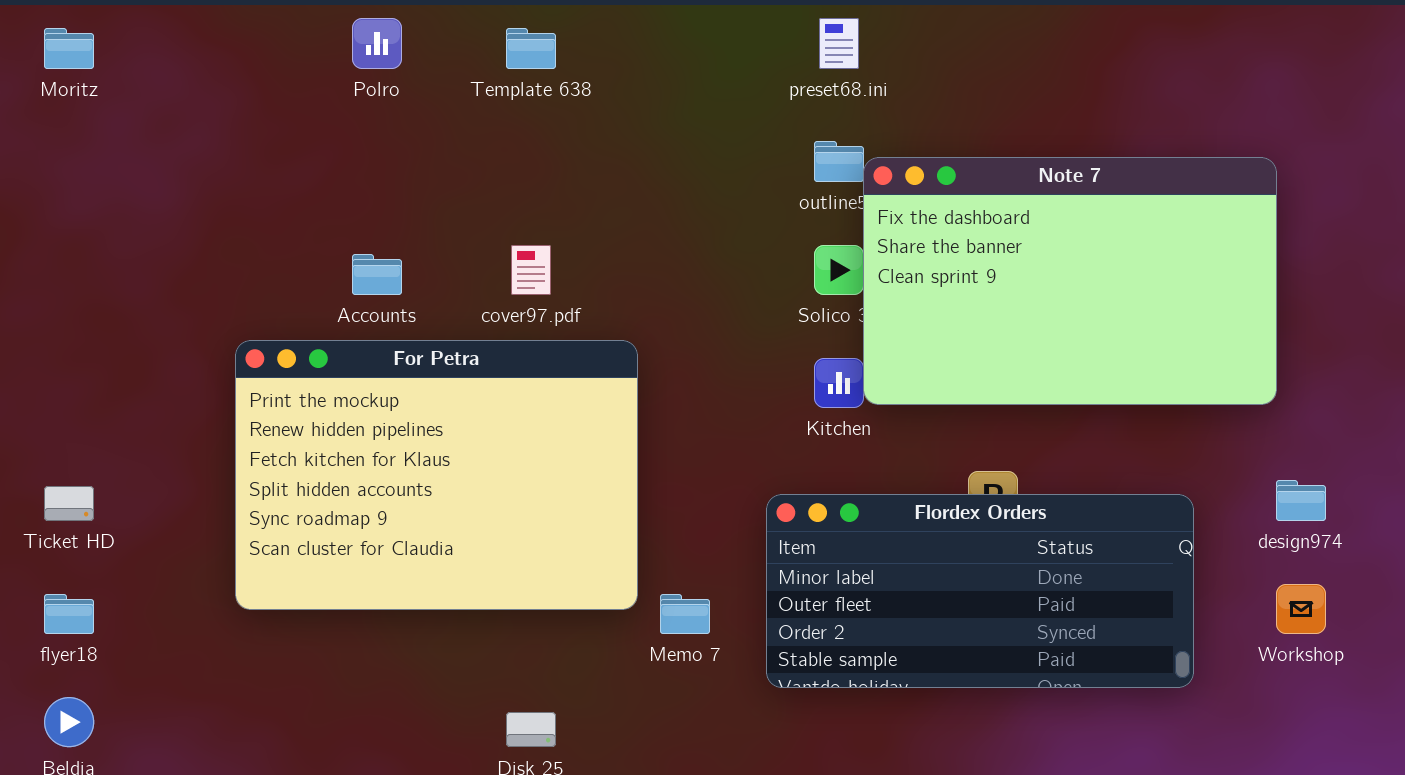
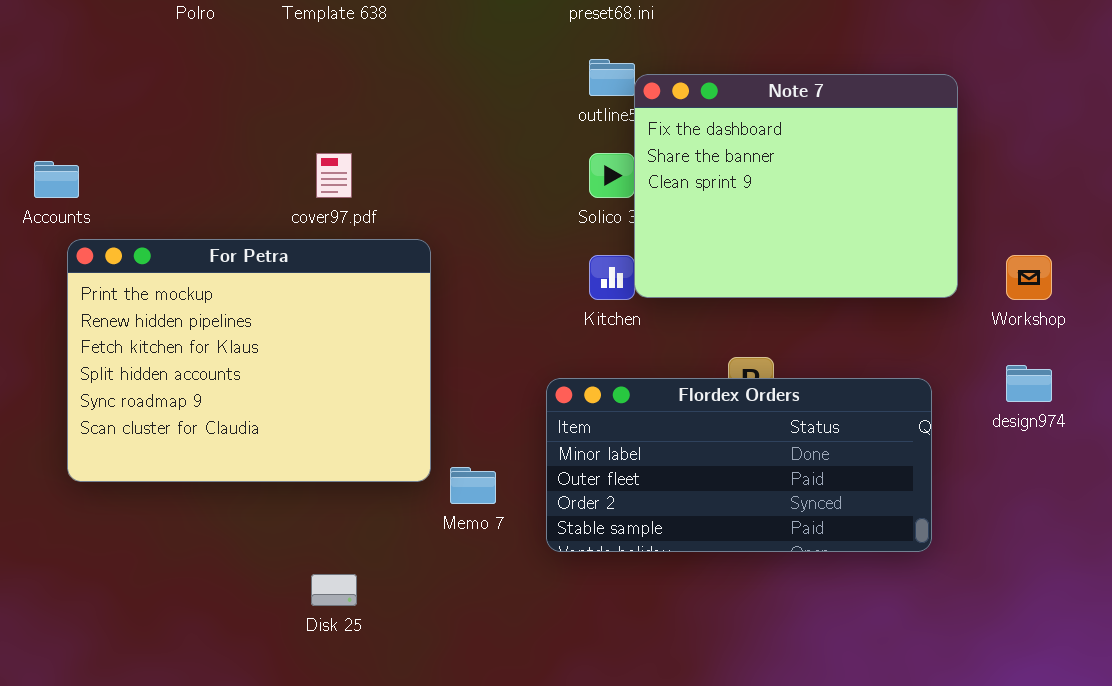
Note 7: [863,157,1277,405] -> [634,74,958,298], resized
Accounts: [352,254,402,295] -> [34,161,79,198], moved
Workshop: [1276,584,1326,634] -> [1006,255,1052,300], moved

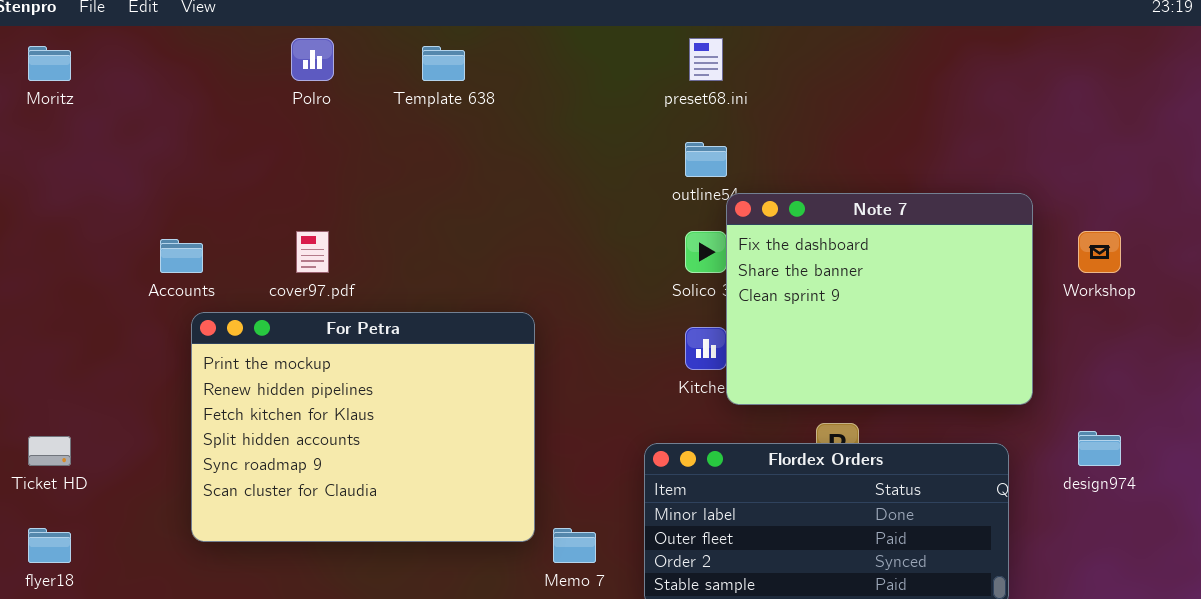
Note 7: [634,74,958,298] -> [726,193,1033,405], moved
cover97.pdf: [316,153,352,198] -> [296,231,329,273], moved
Workshop: [1006,255,1052,300] -> [1078,231,1121,273], moved

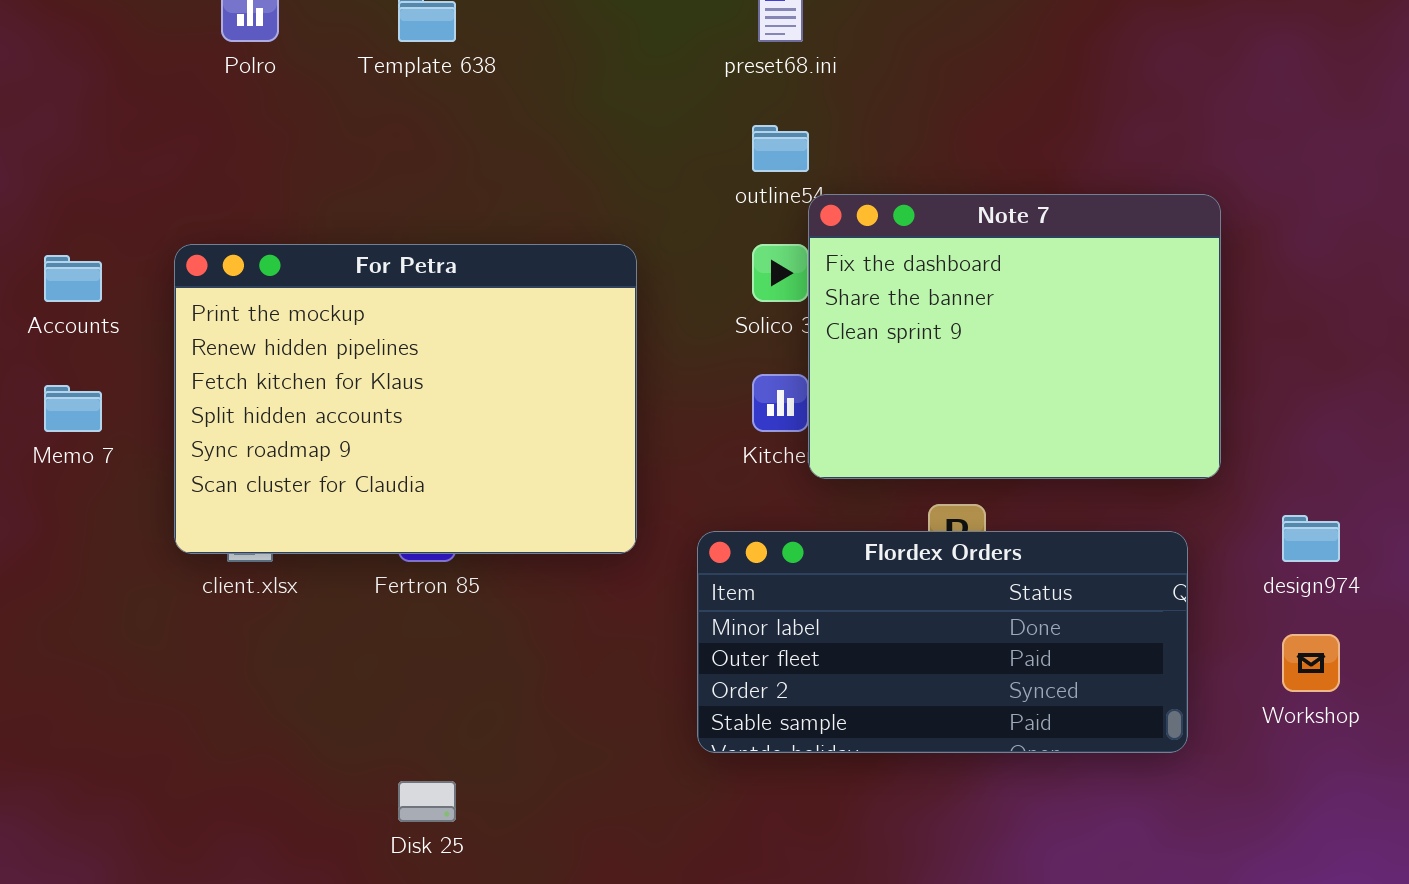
Workshop: [1078,231,1121,273] -> [1282,634,1340,692], moved
For Petra: [191,312,535,542] -> [174,244,637,554], moved
Memo 7: [553,528,596,563] -> [44,385,102,432], moved

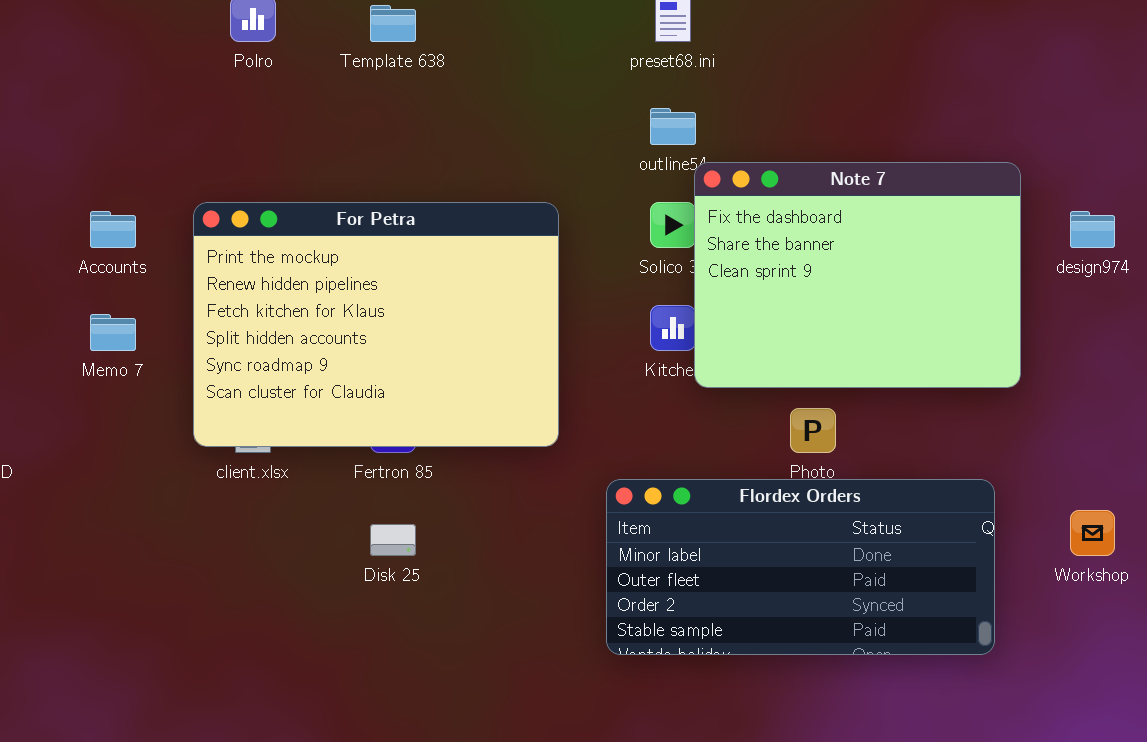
design974: [1282,515,1340,562] -> [1070,211,1115,248], moved
Flordex Orders: [697,531,1188,753] -> [606,479,995,655], moved
Disk 25: [398,781,456,822] -> [370,524,416,556], moved

